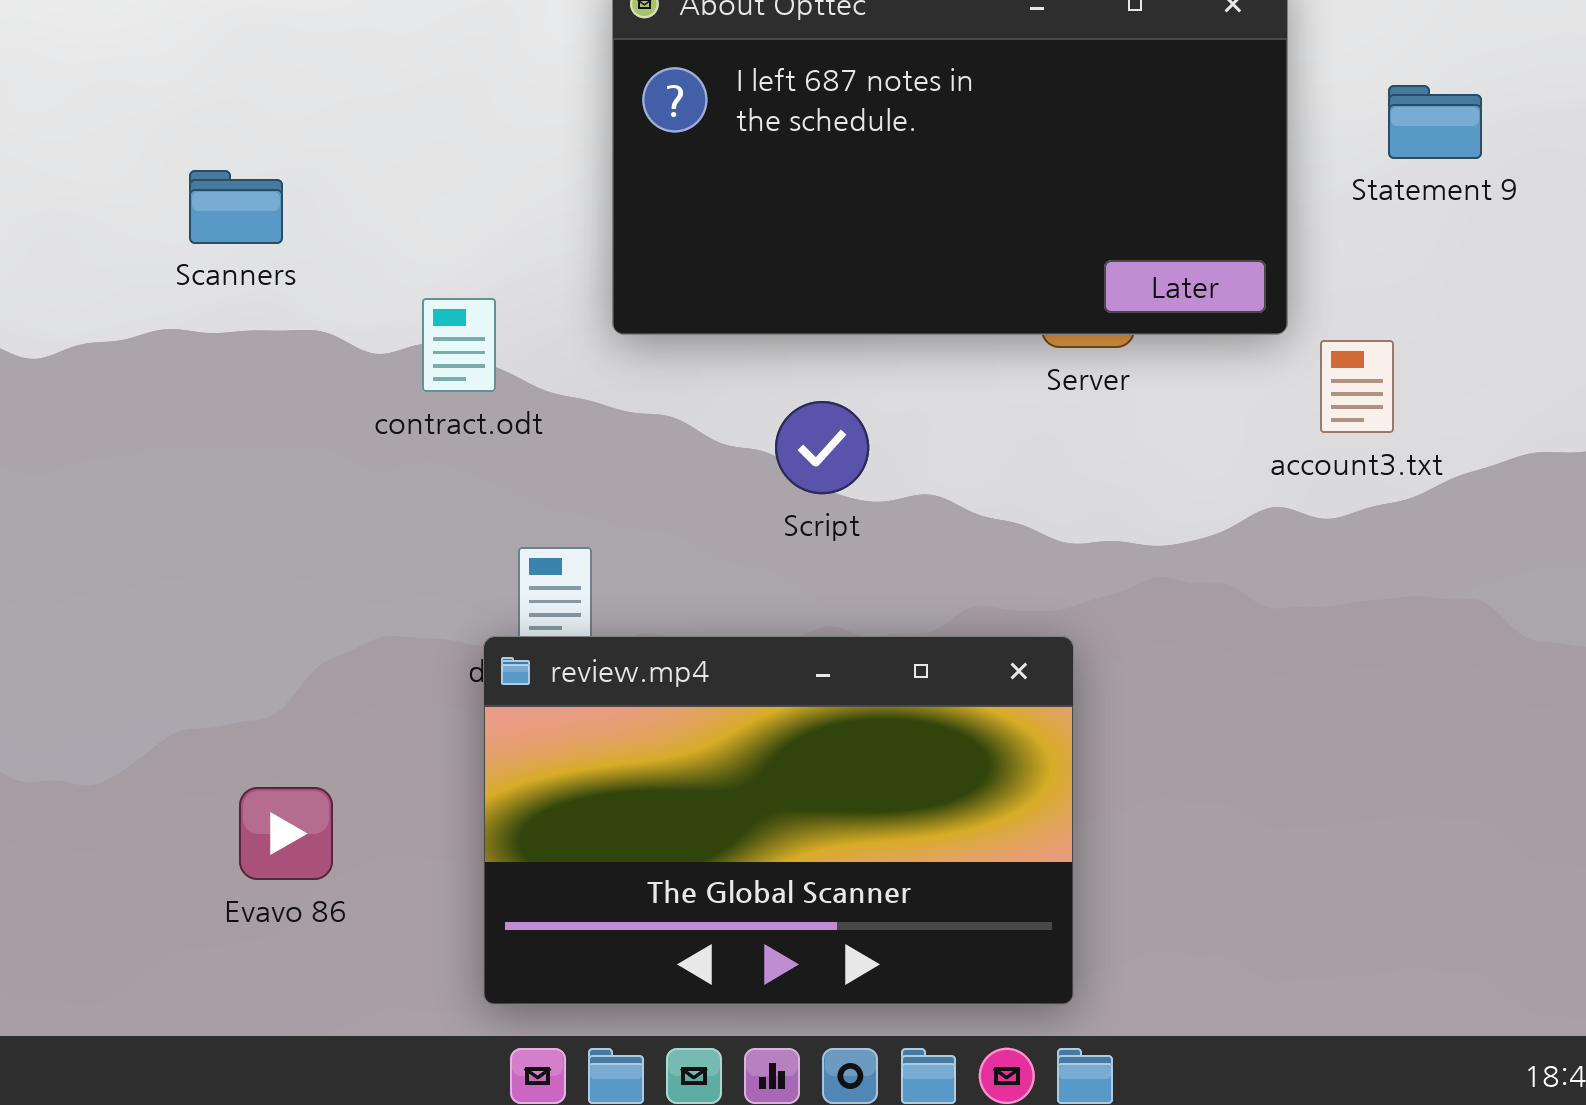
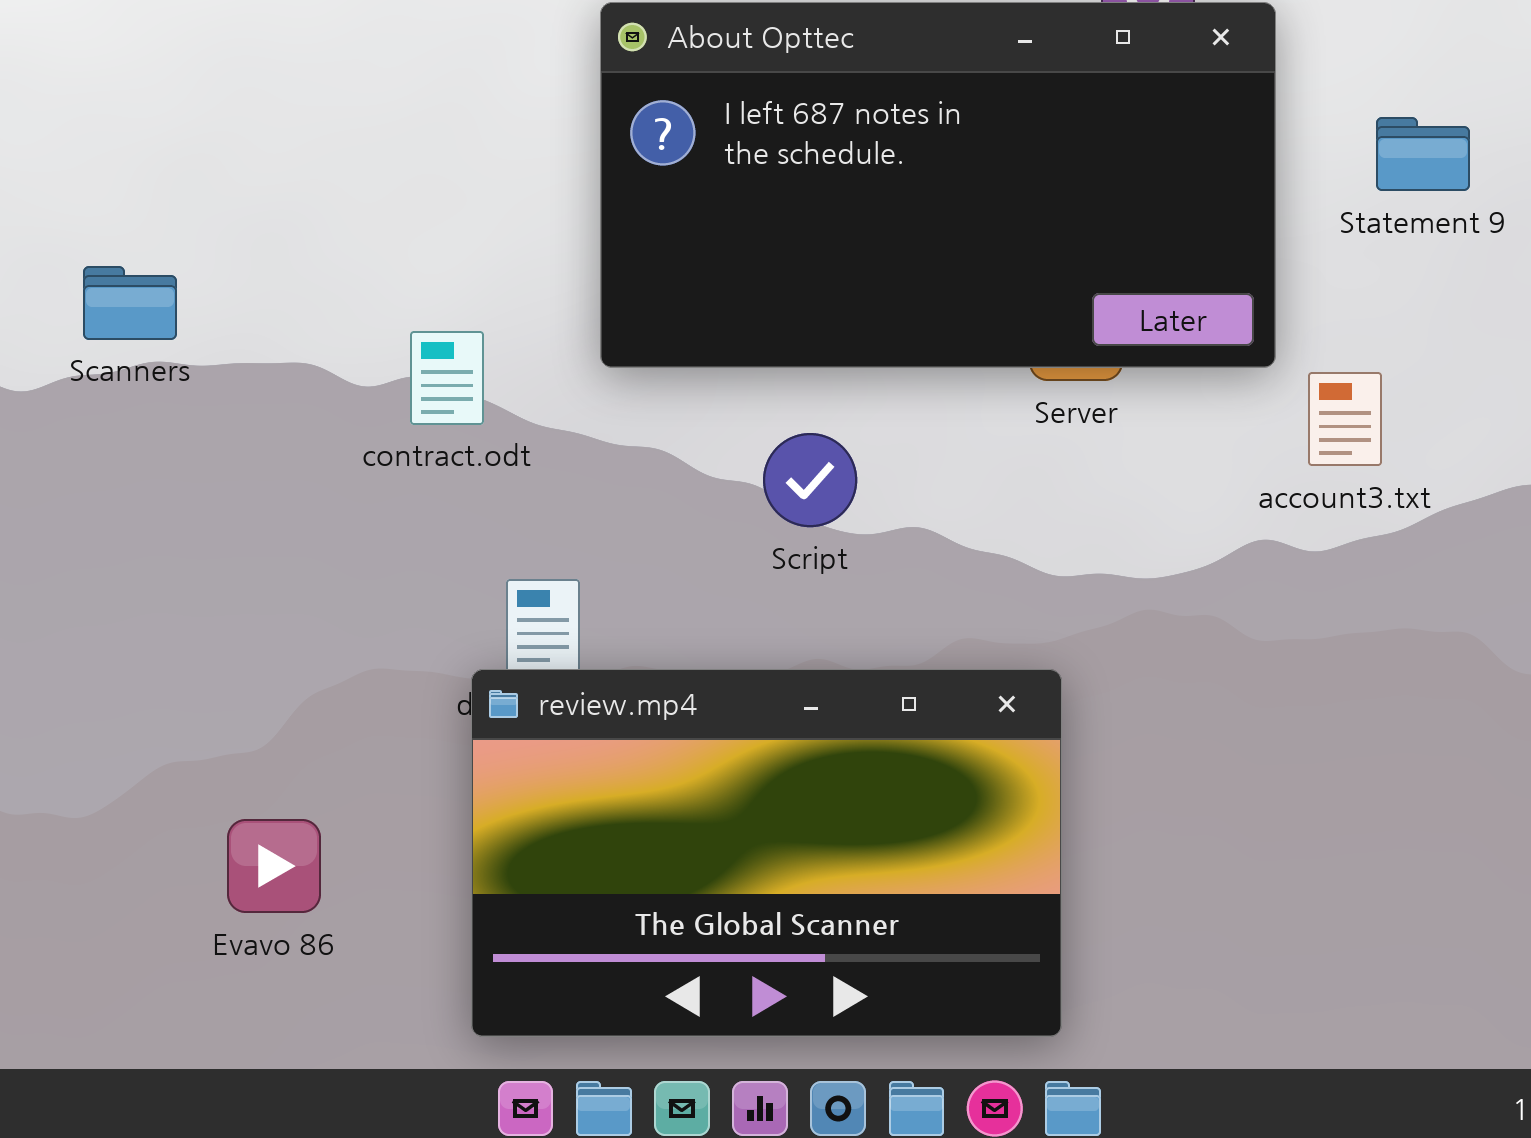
Scanners: [189,170,283,244] -> [83,266,177,340], moved

